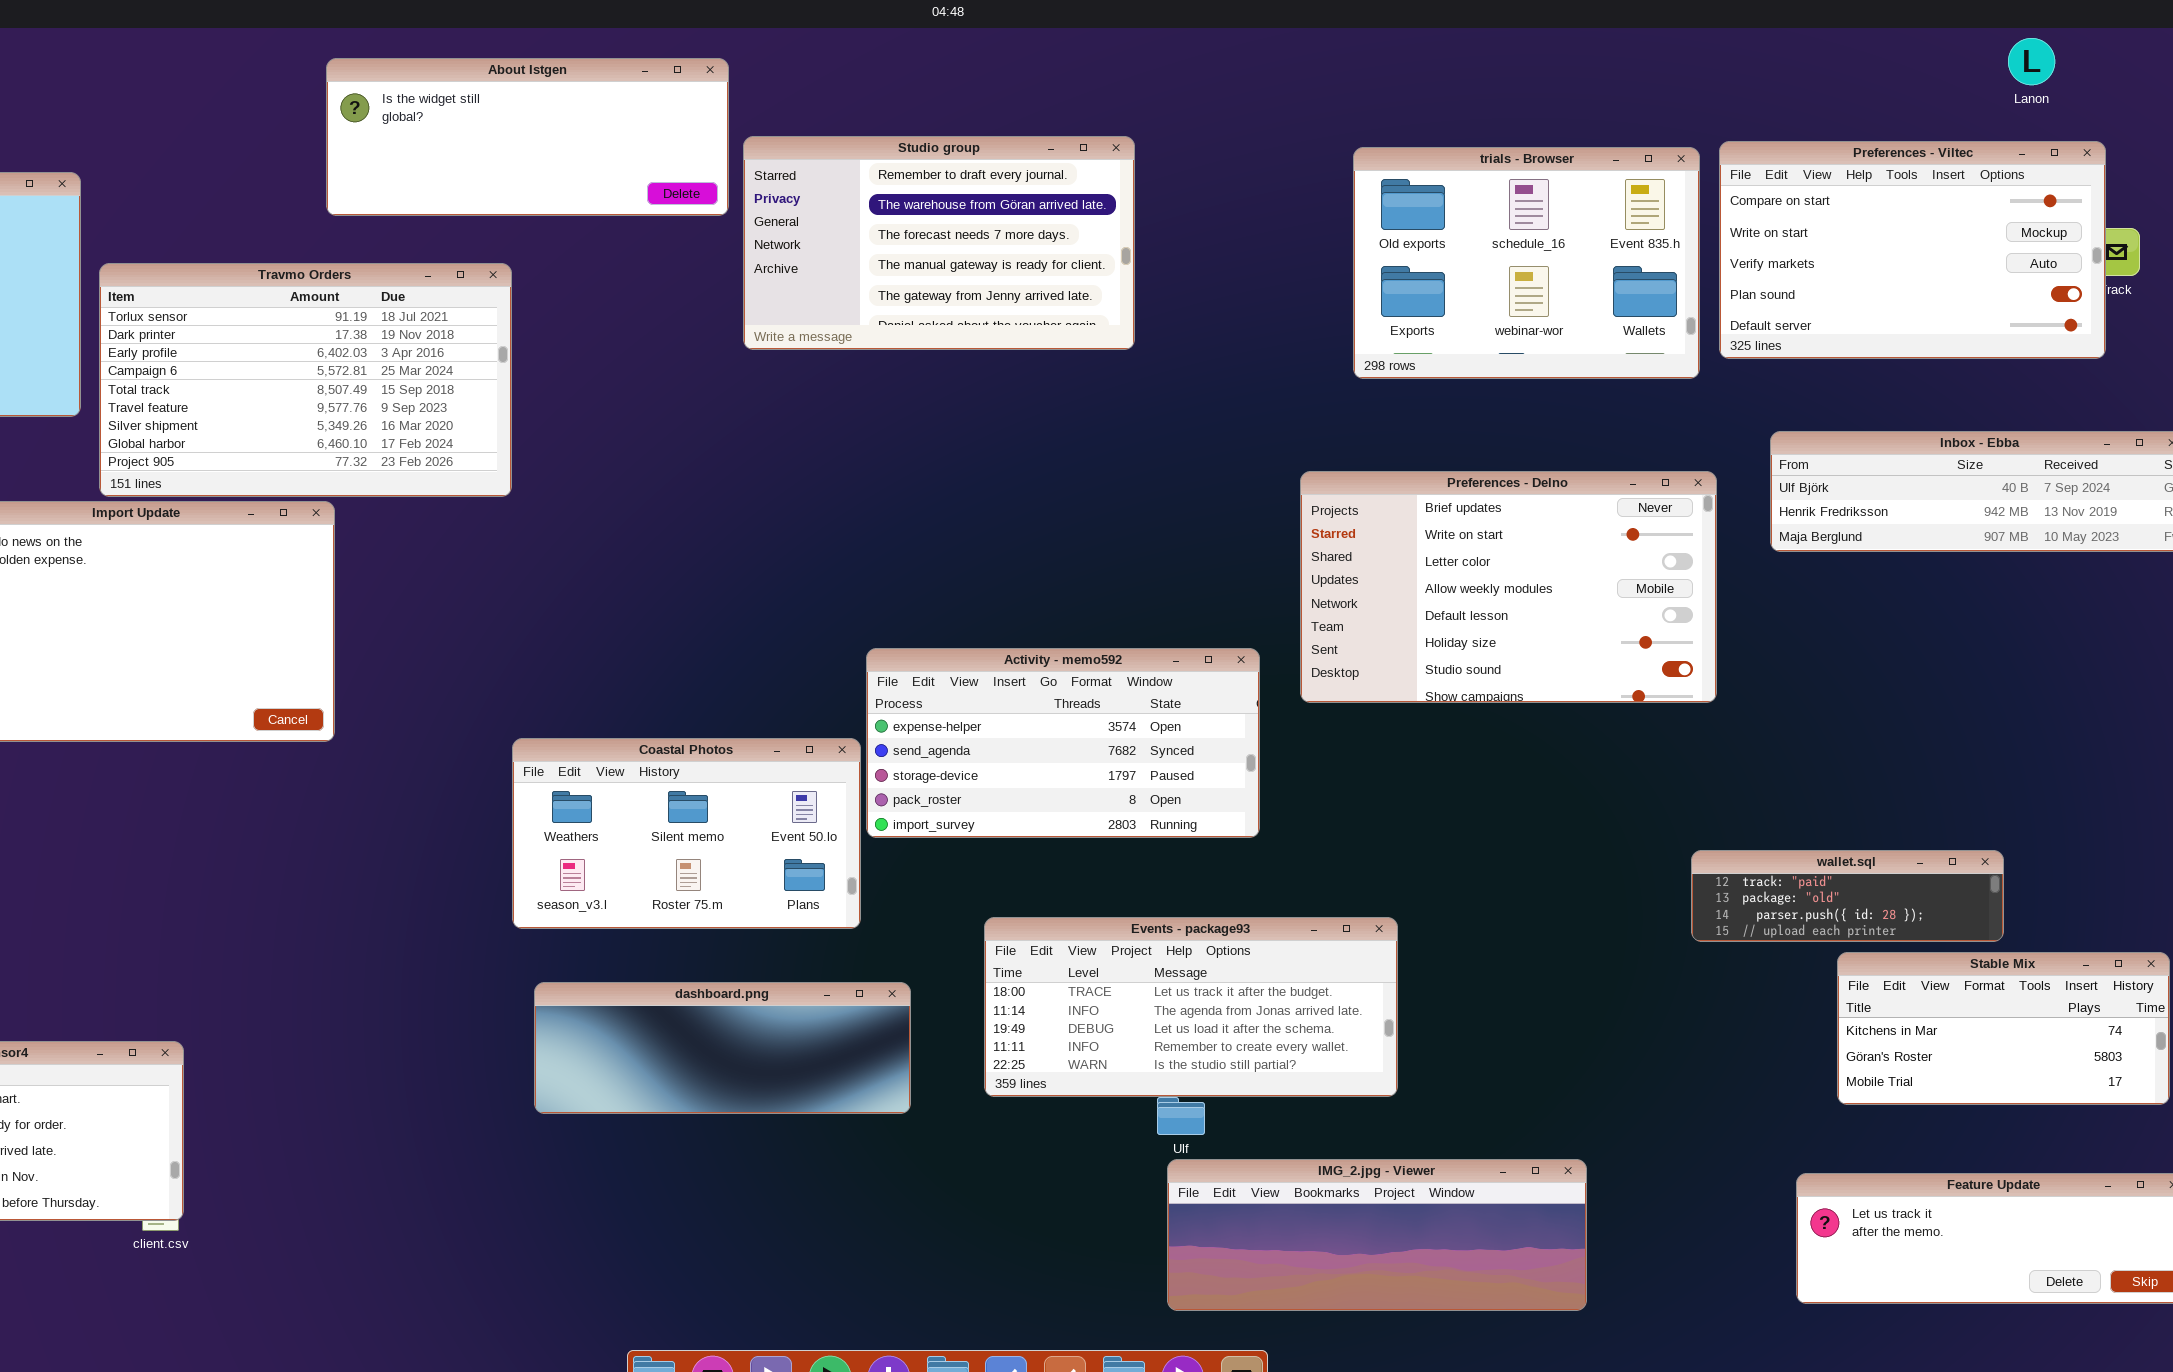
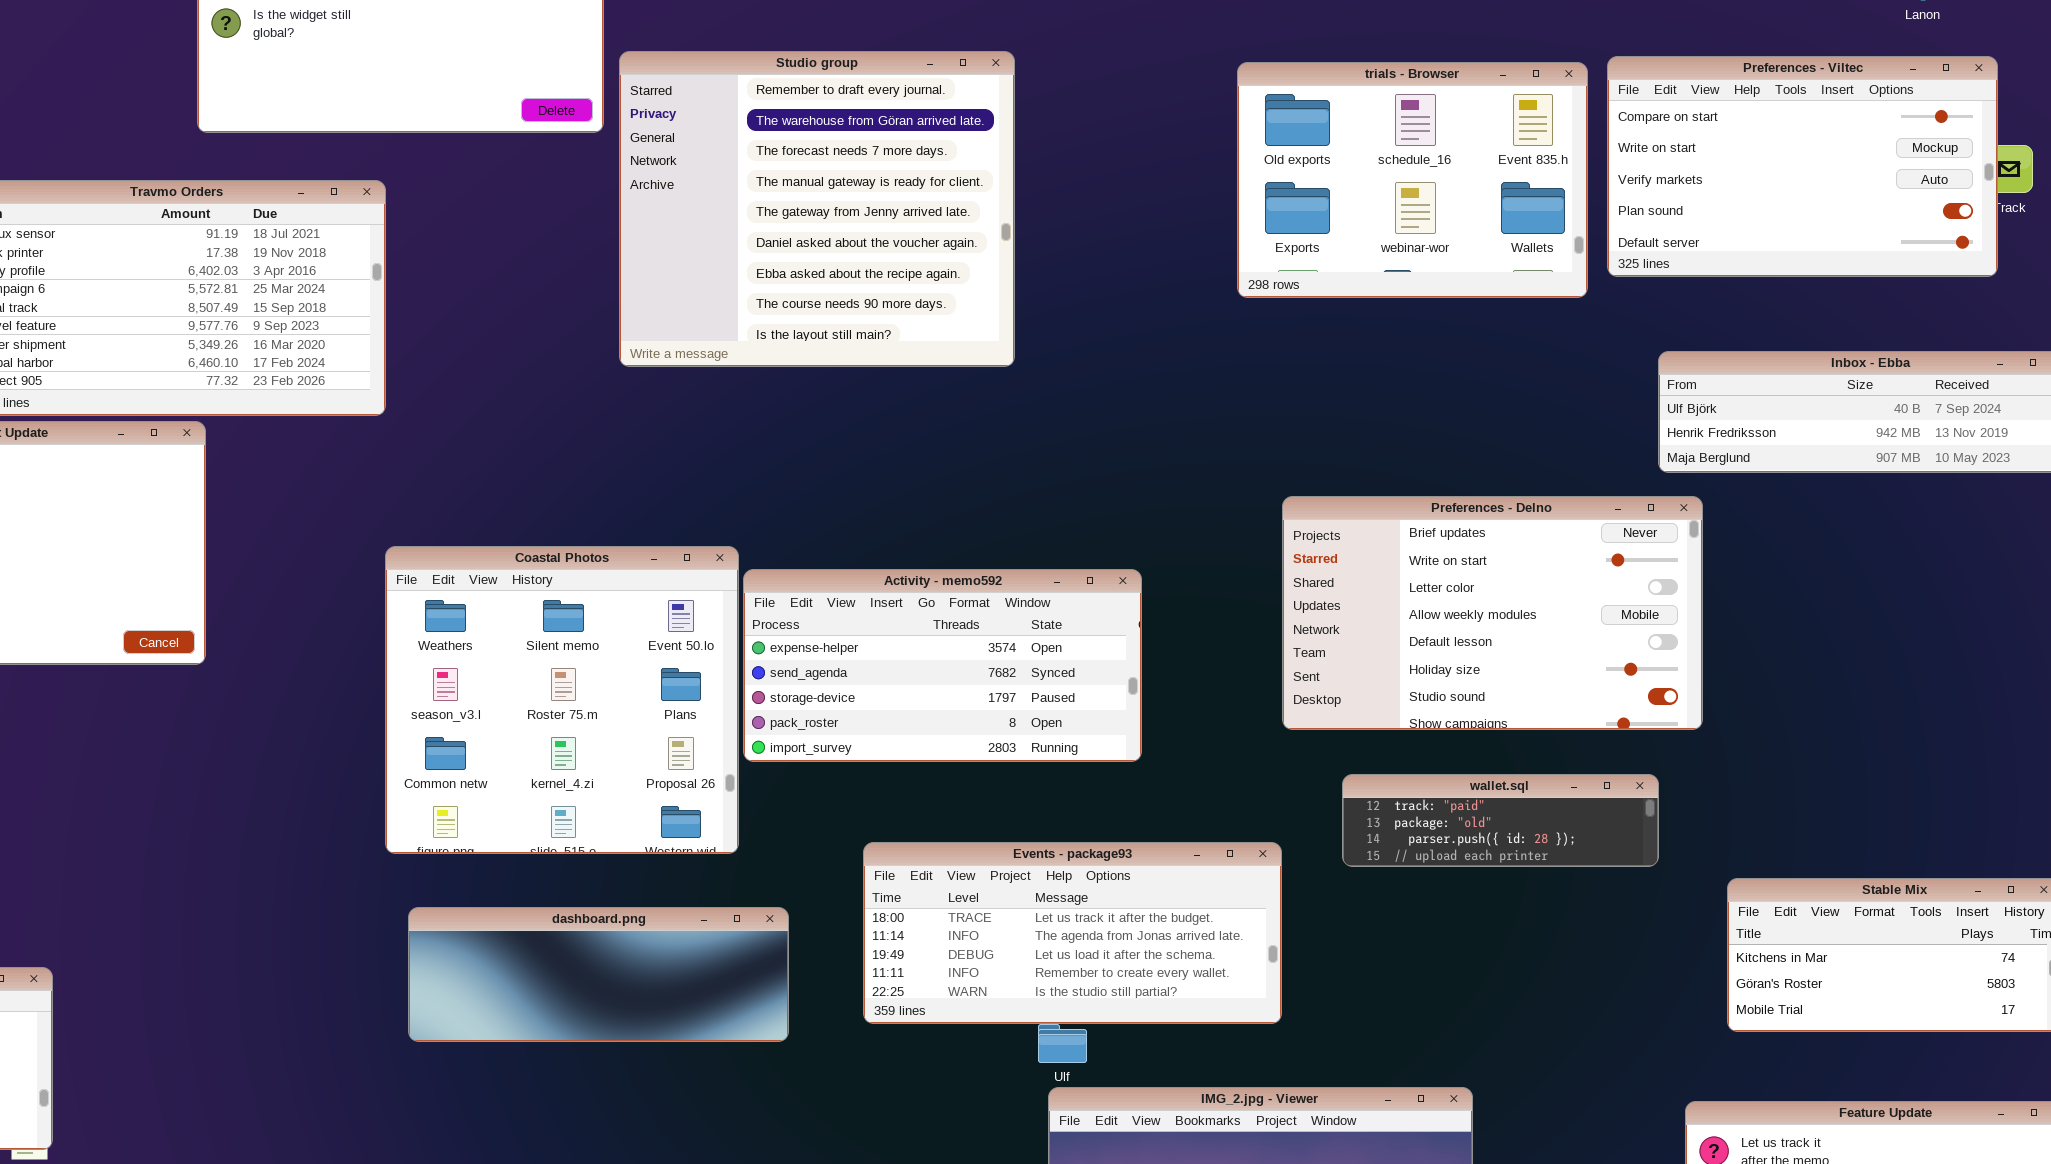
Studio group: [743,136,1135,350] -> [619,51,1015,367], resized
Preferences - Delno: [1300,471,1717,703] -> [1282,496,1703,730], moved
Coastal Photos: [512,738,861,929] -> [385,546,739,854], resized
wallet.sql: [1691,850,2004,942] -> [1342,774,1659,867], moved

